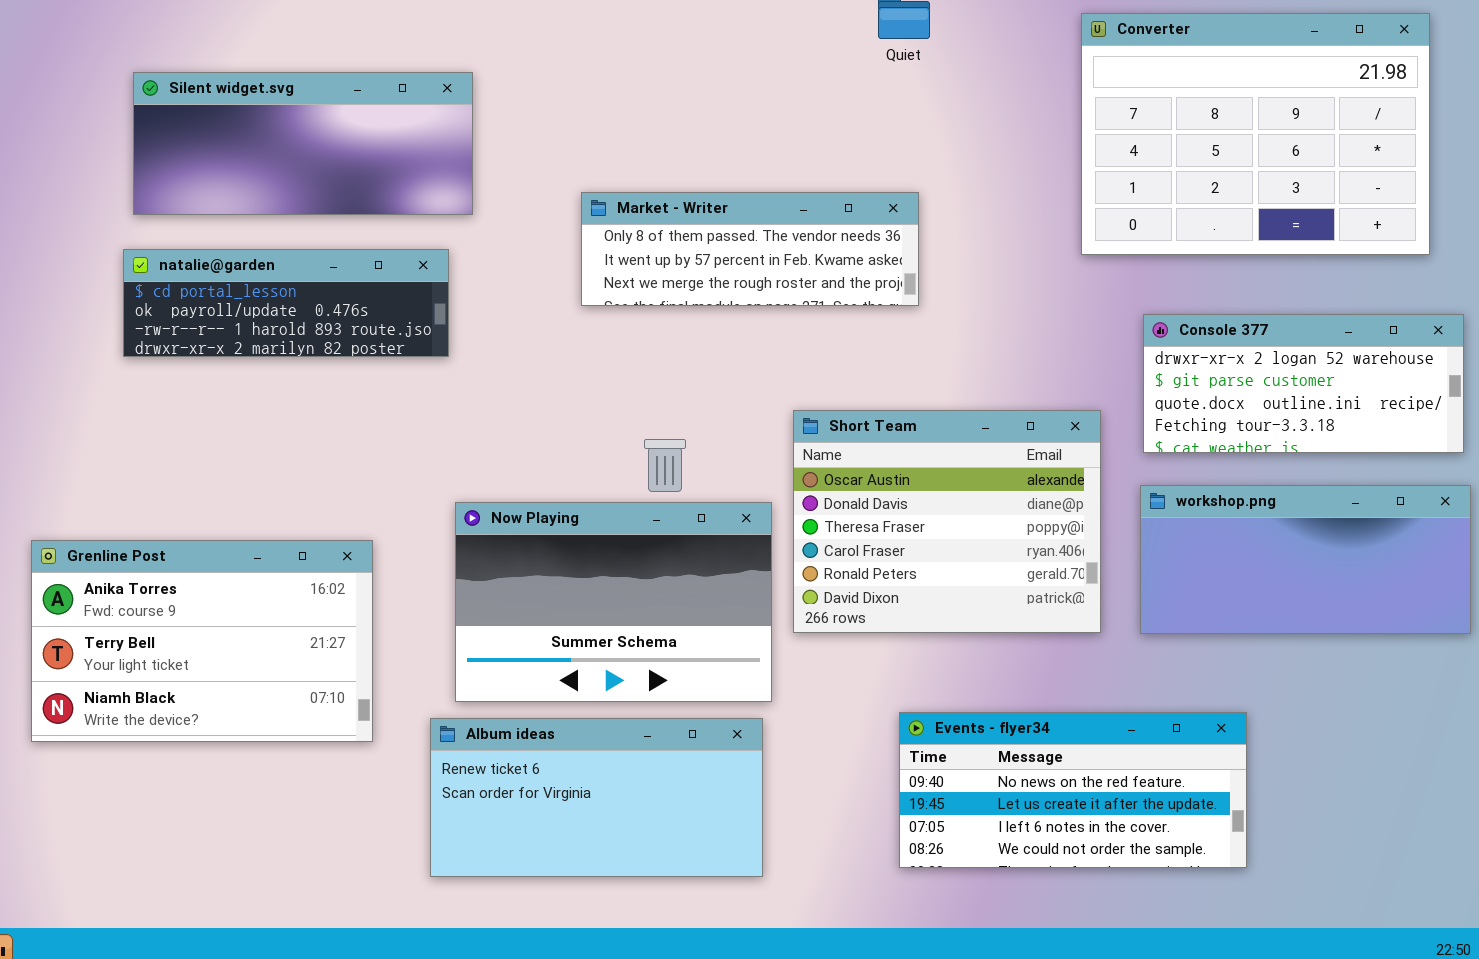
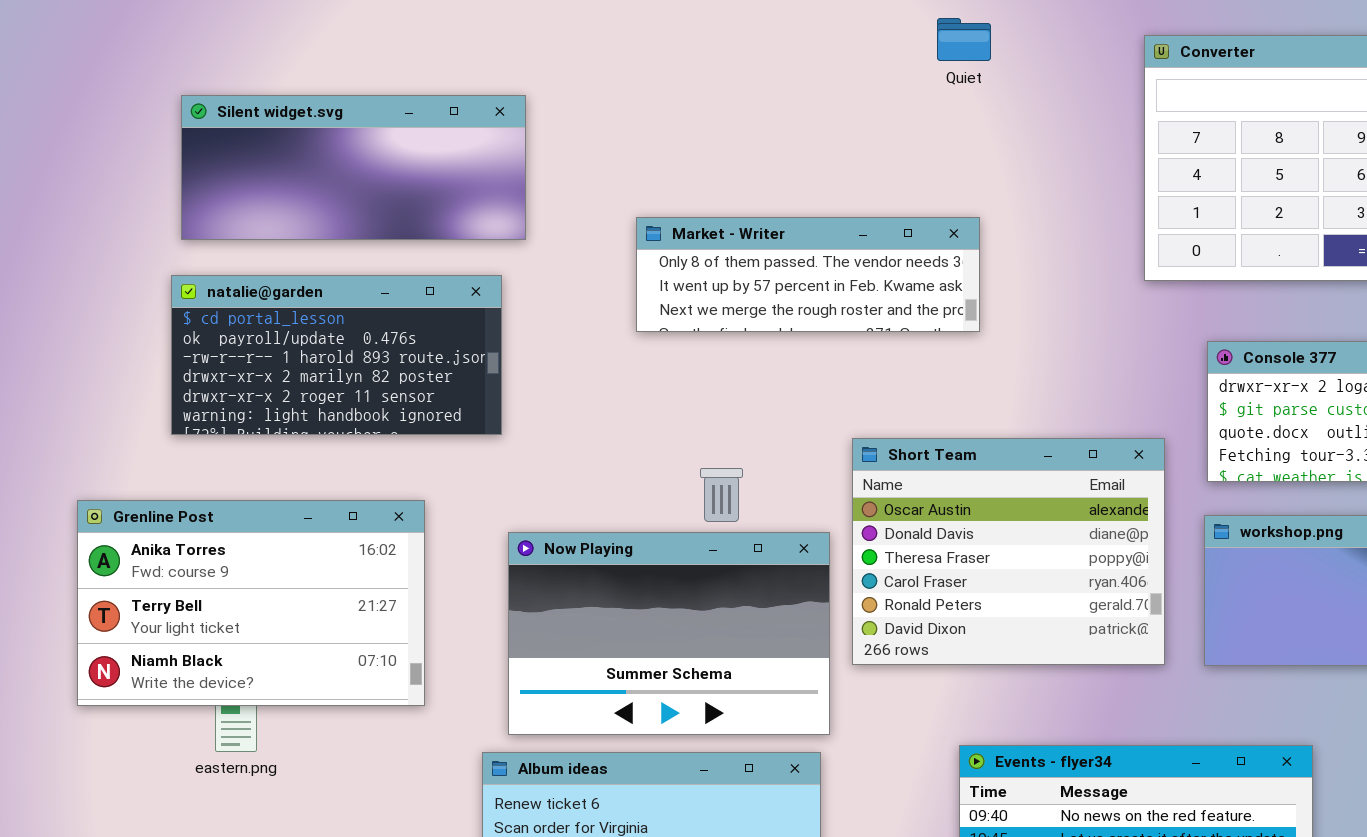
natalie@garden: [123,249,449,357] -> [171,275,502,435], resized
Grenline Post: [31,540,373,742] -> [77,500,425,706], moved

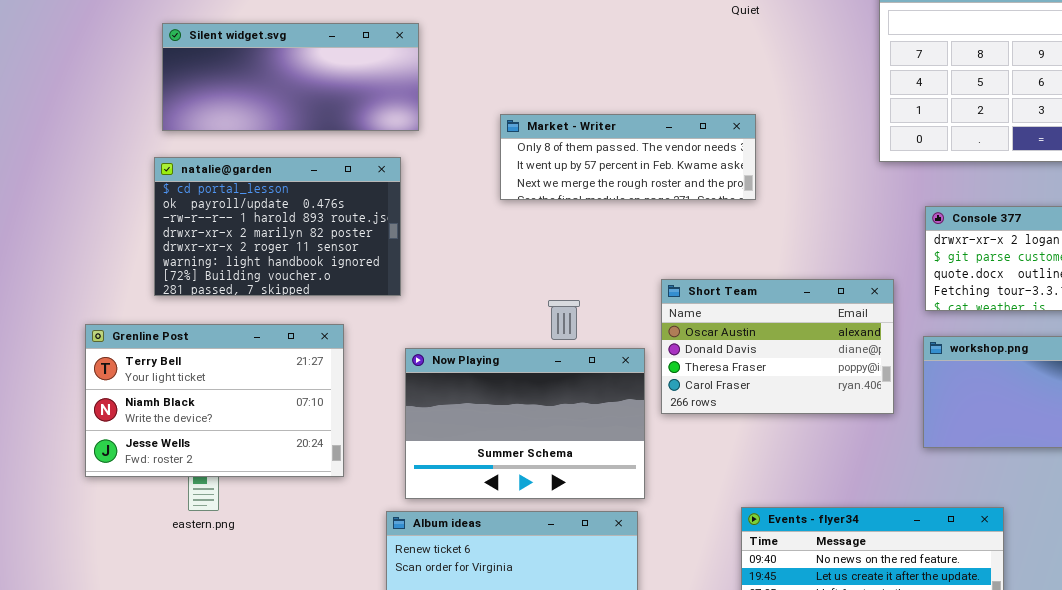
natalie@garden: [171,275,502,435] -> [154,157,401,296], resized
Short Team: [852,438,1165,665] -> [661,279,894,414], resized
Grenline Post: [77,500,425,706] -> [85,324,344,477], scrolled down 1 row

